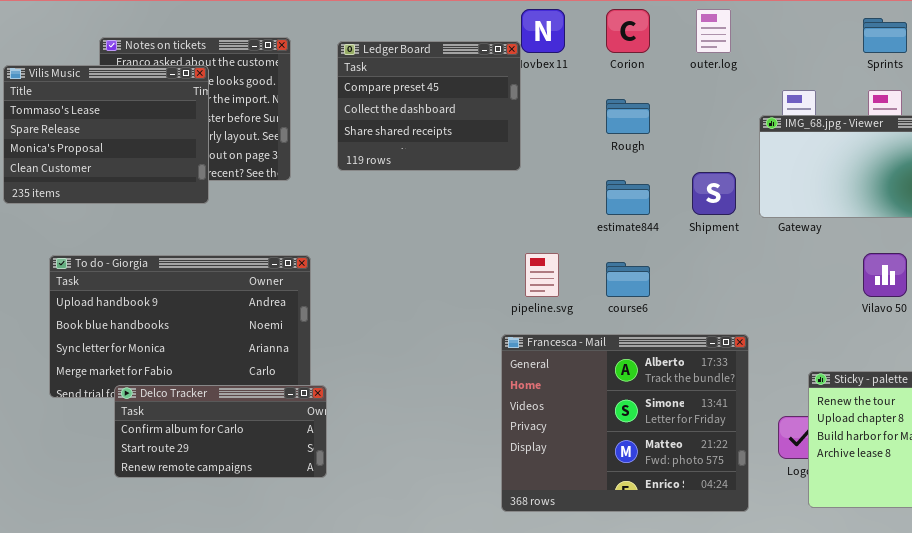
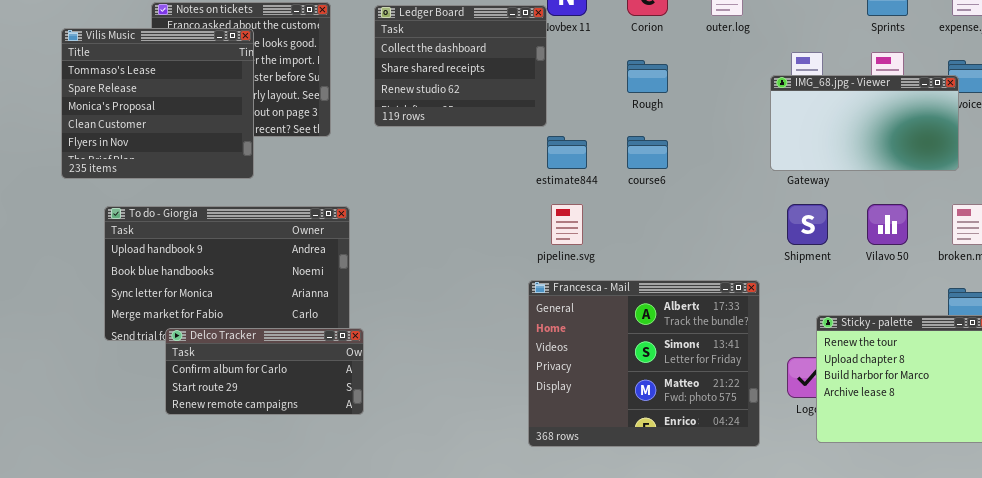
Ledger Board: [337,41,521,171] -> [374,5,547,127], scrolled down 1 row
Vilis Music: [3,65,209,204] -> [61,28,254,179], resized
Shipment: [692,172,736,215] -> [787,204,828,245], moved
estimate844: [606,180,650,215] -> [547,136,587,169], moved
course6: [606,262,650,297] -> [627,136,668,169], moved

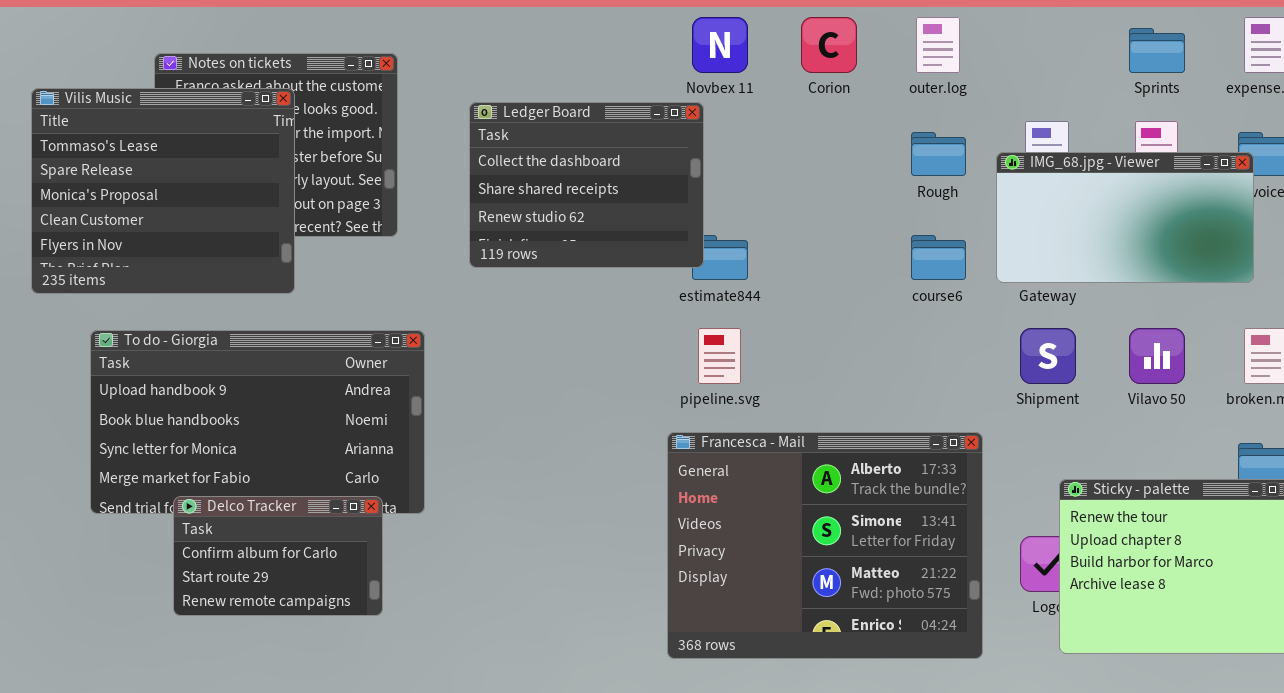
Ledger Board: [374,5,547,127] -> [469,102,704,268], moved
Rough: [627,60,668,93] -> [911,132,966,176], moved
course6: [627,136,668,169] -> [911,235,966,280], moved
Delco Tracker: [165,328,364,415] -> [173,496,383,616], resized

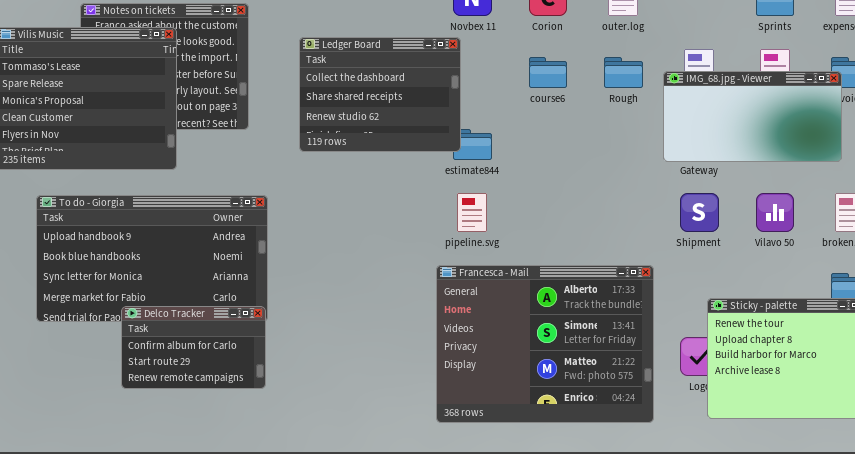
course6: [911,235,966,280] -> [529,57,567,88], moved
Delco Tracker: [173,496,383,616] -> [121,306,266,389], moved

